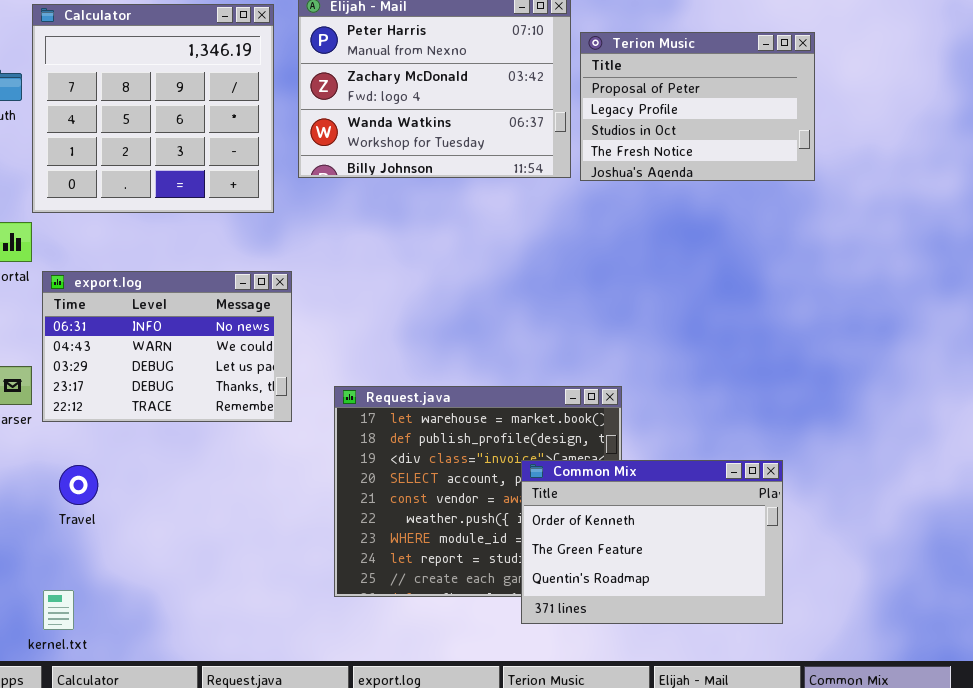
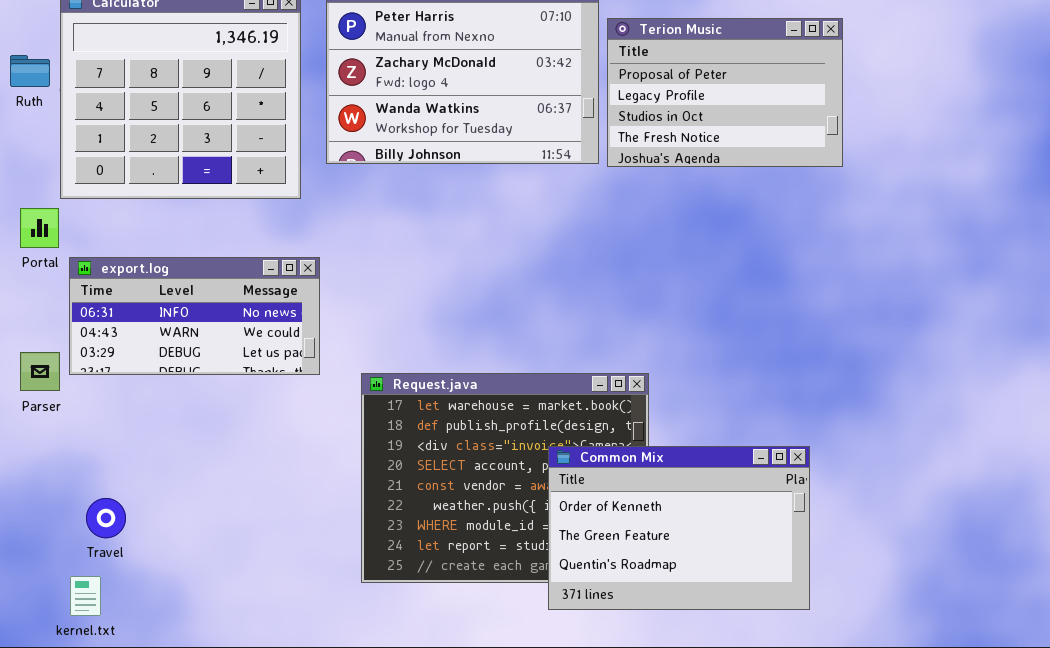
export.log: [42,271,292,422] -> [69,257,320,375], resized
Travel: [59,465,98,505] -> [86,498,126,538], moved

